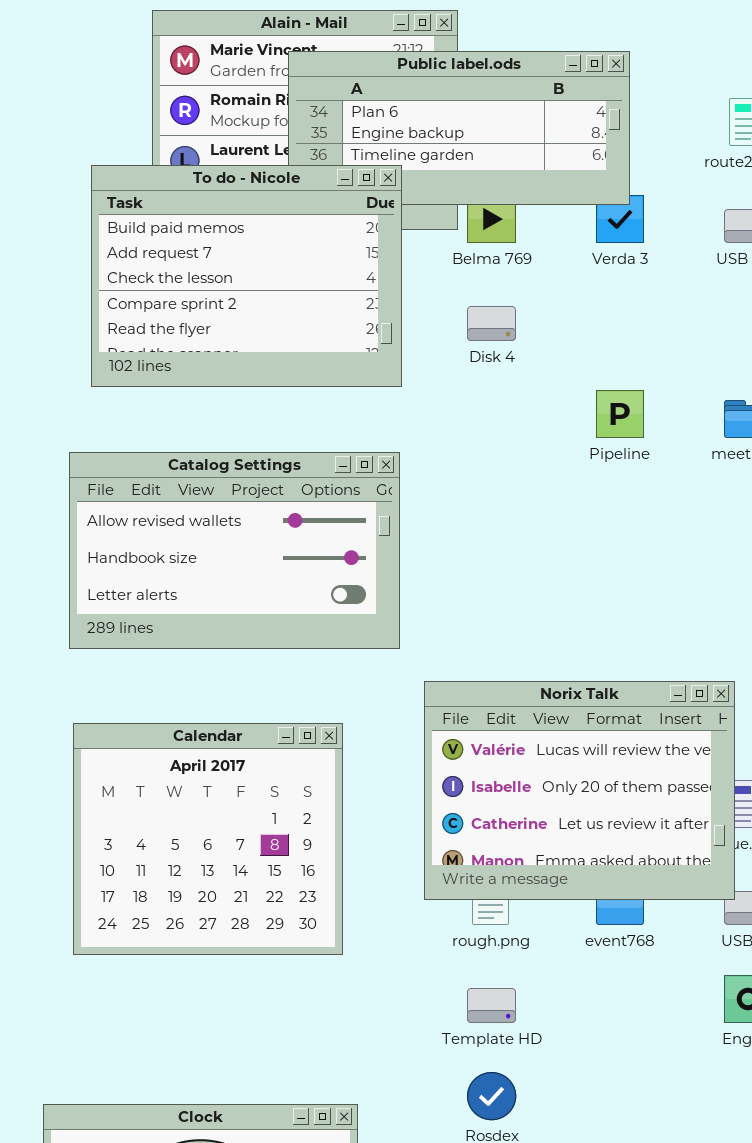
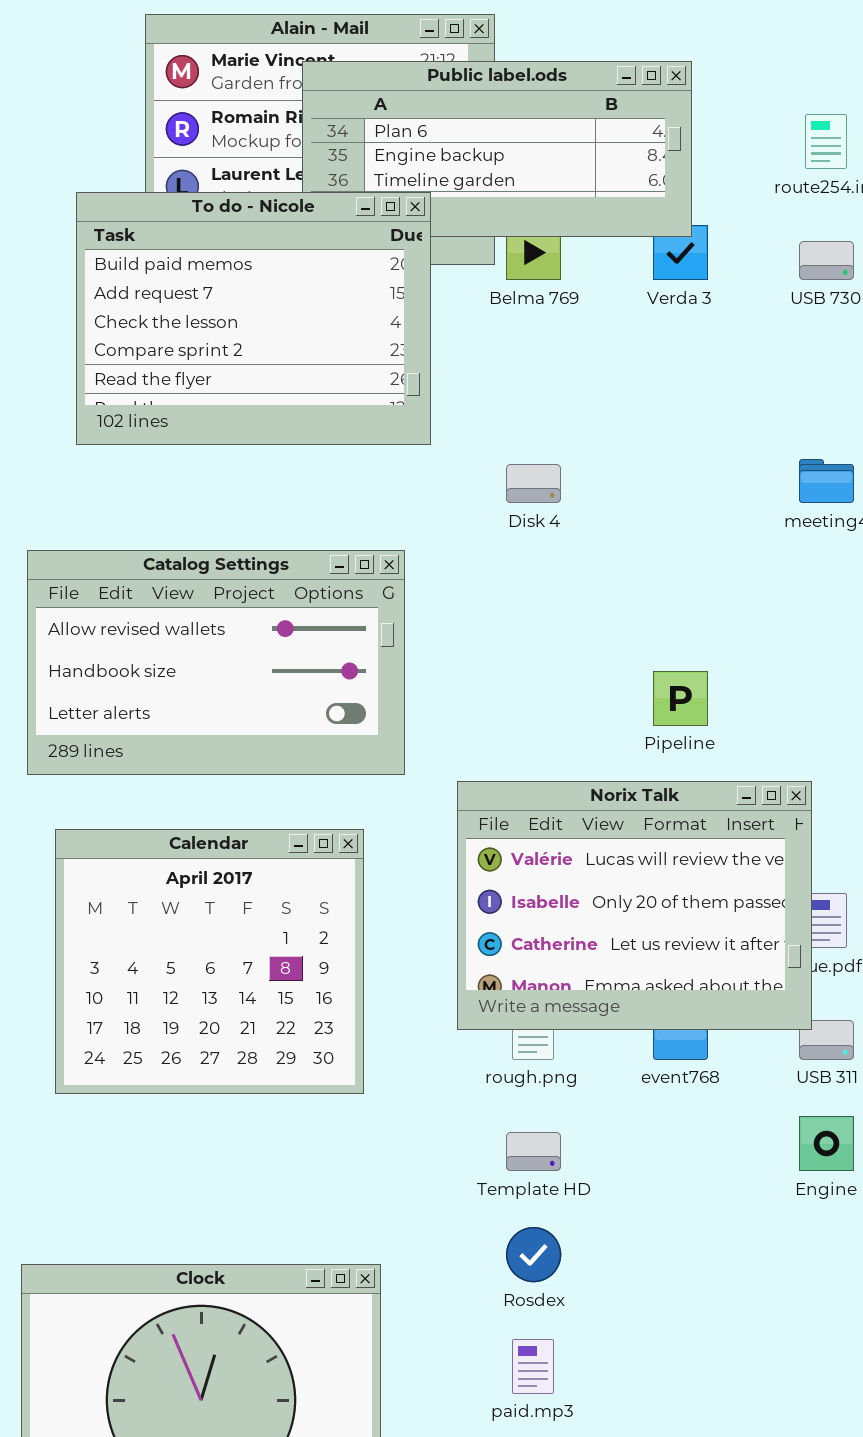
Disk 4: [467,306,516,341] -> [506,464,561,503], moved
Pipeline: [596,390,644,438] -> [653,671,708,726], moved
Catalog Settings: [69,452,400,649] -> [27,550,405,775], moved

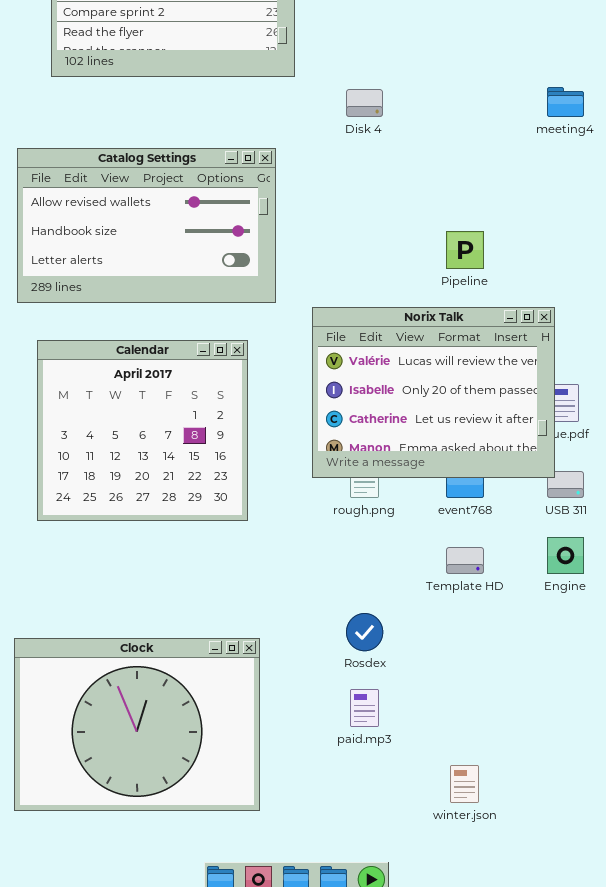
Template HD: [506,1132,561,1171] -> [446,547,484,574], moved

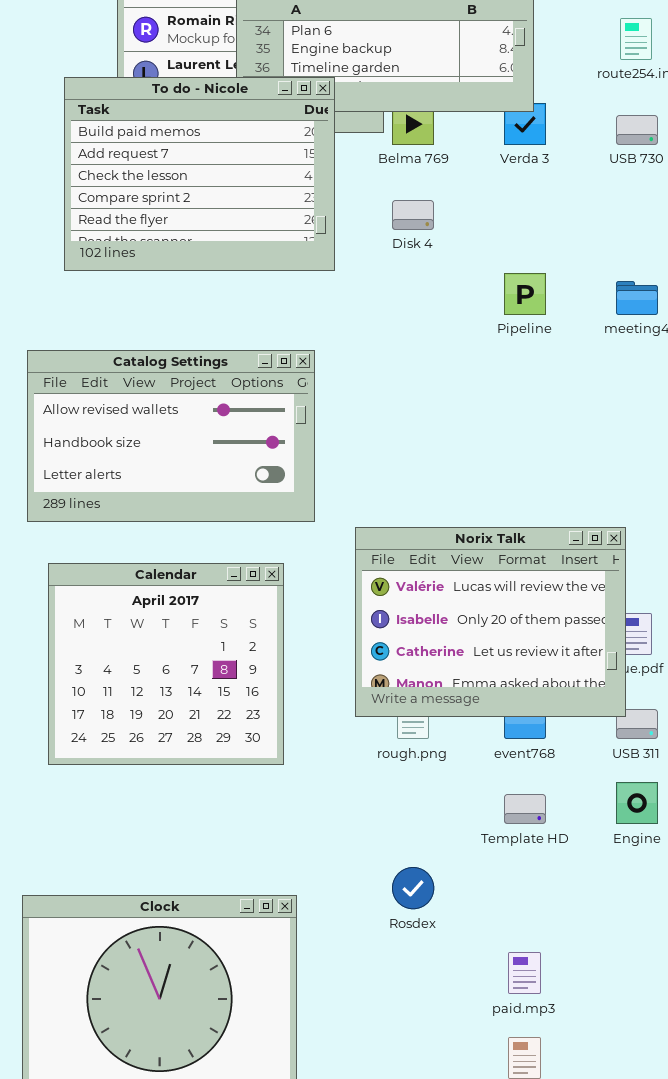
Disk 4: [346,89,383,117] -> [392,200,434,230], moved
Pipeline: [446,231,484,269] -> [504,273,546,315], moved
paid.mp3: [350,689,379,727] -> [508,952,541,994], moved

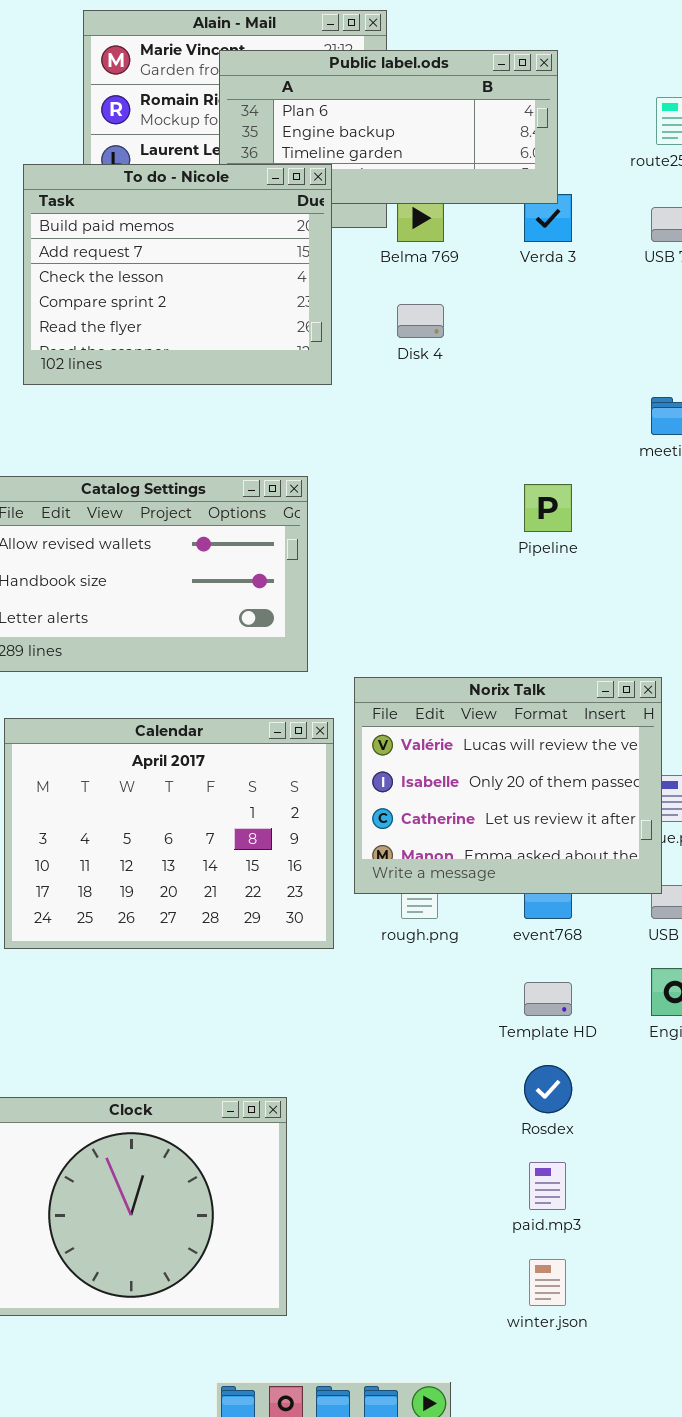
Pipeline: [504,273,546,315] -> [524,484,572,532], moved
Calendar: [48,563,284,765] -> [4,718,334,949], resized
Rosdex: [392,867,434,909] -> [524,1065,572,1113], moved

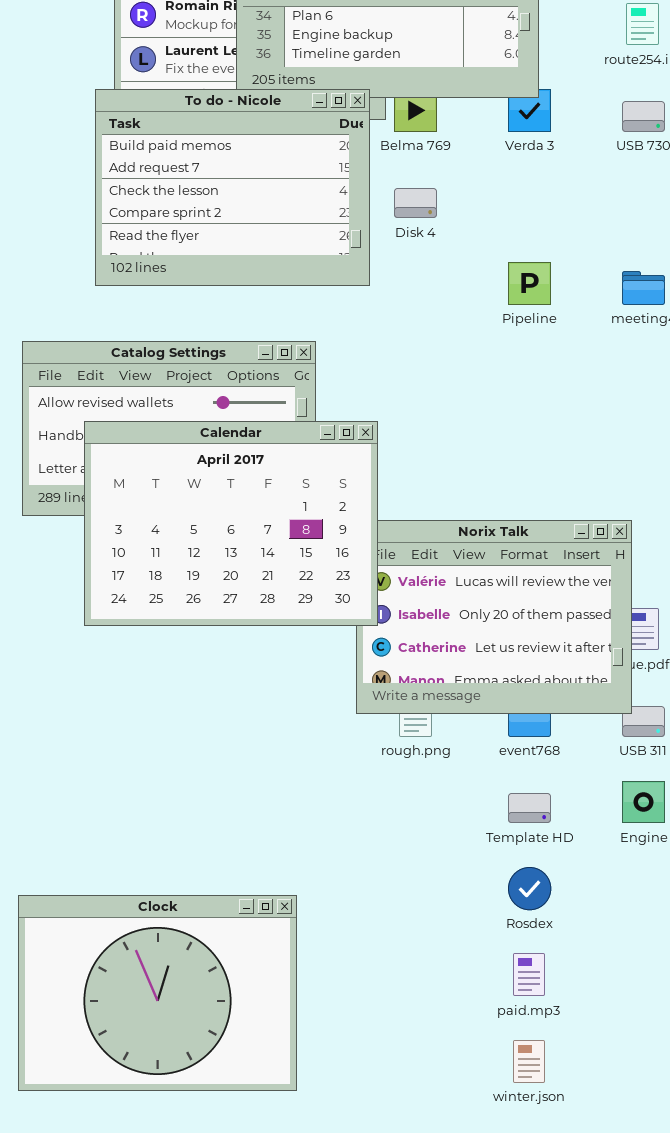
To do - Nicole: [23,164,332,385] -> [95,89,370,286], moved
Pipeline: [524,484,572,532] -> [508,262,551,305], moved
Calendar: [4,718,334,949] -> [84,421,378,626], moved

